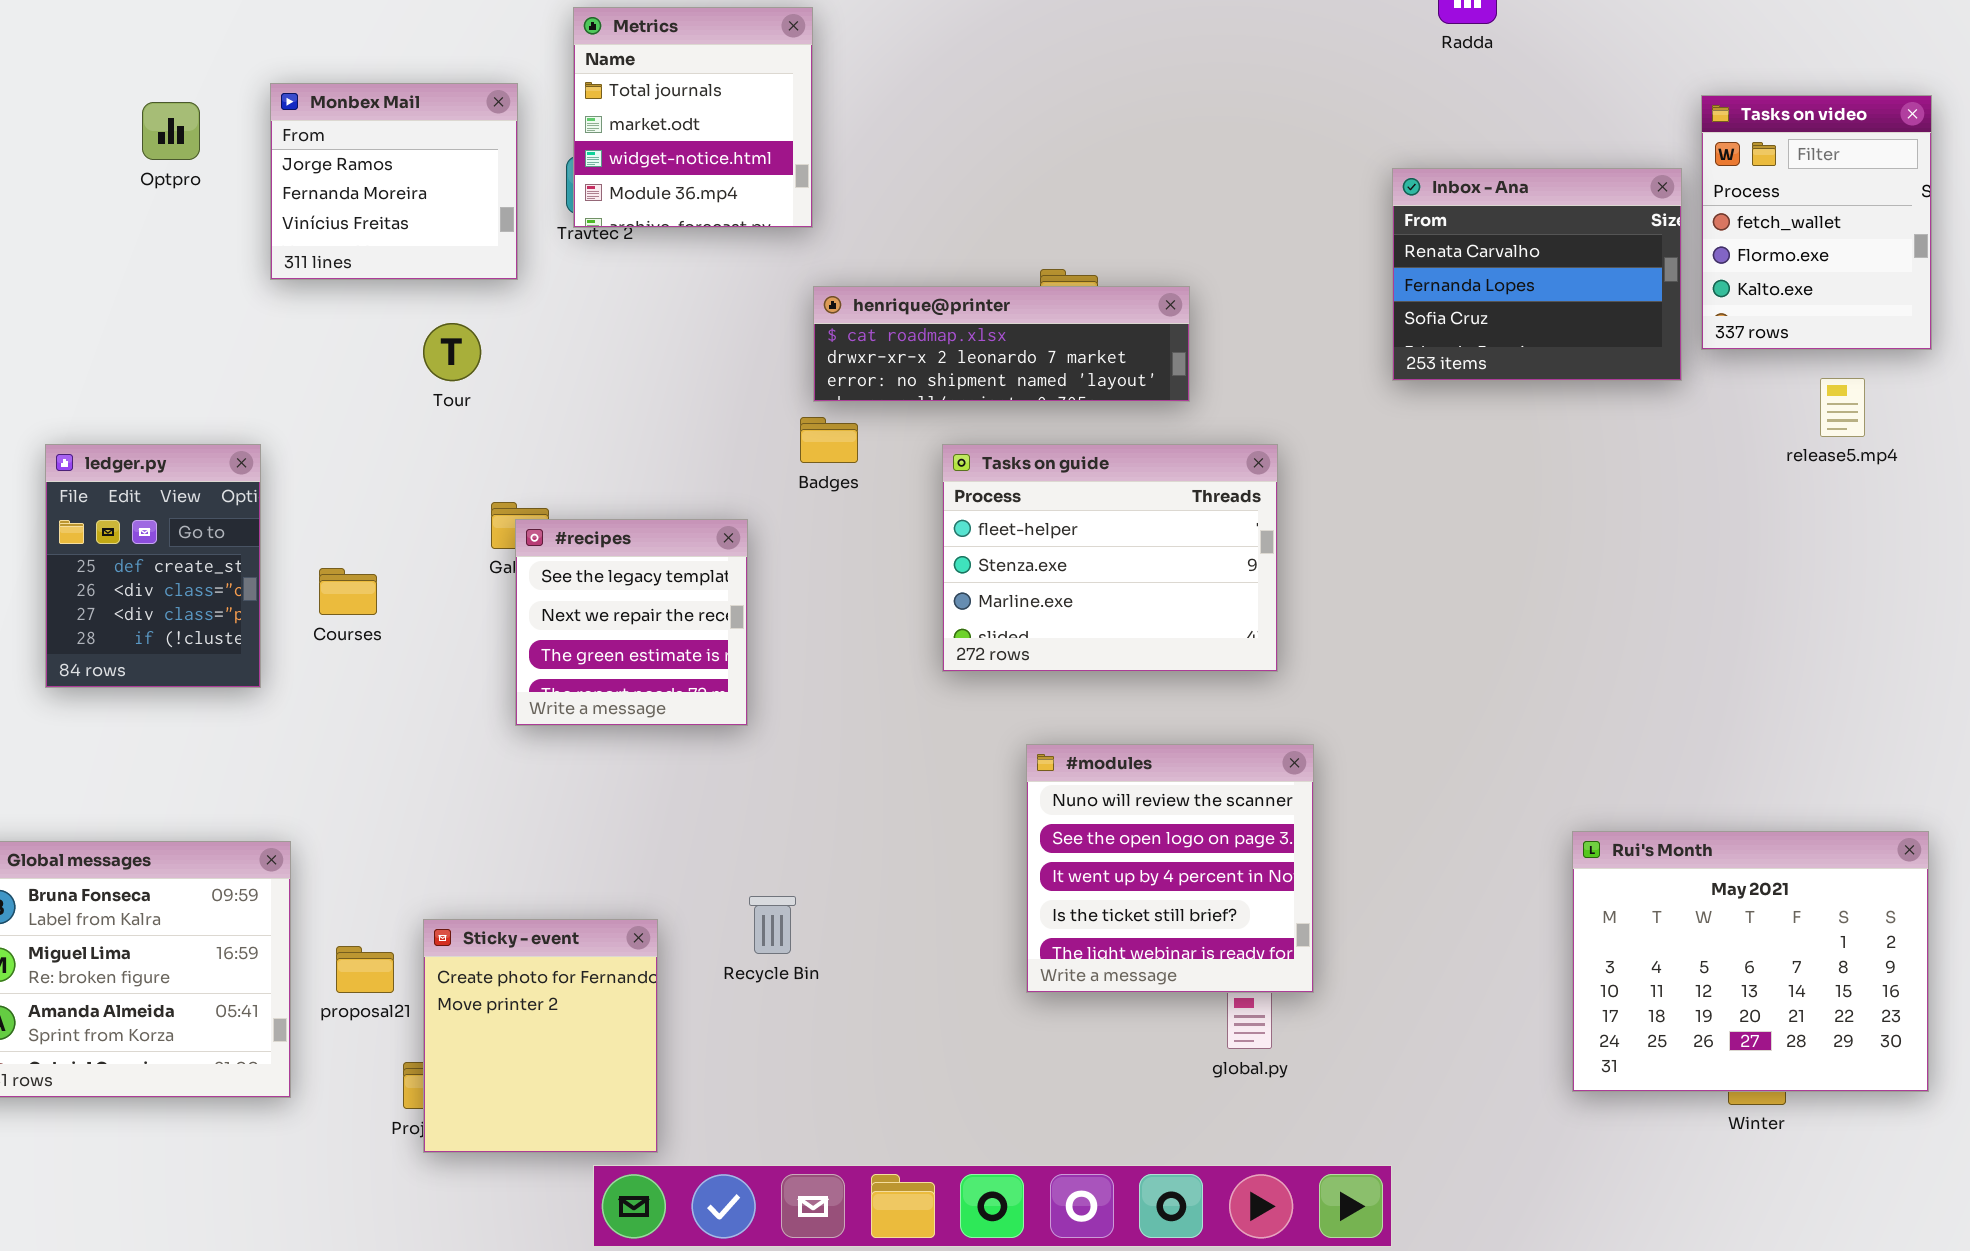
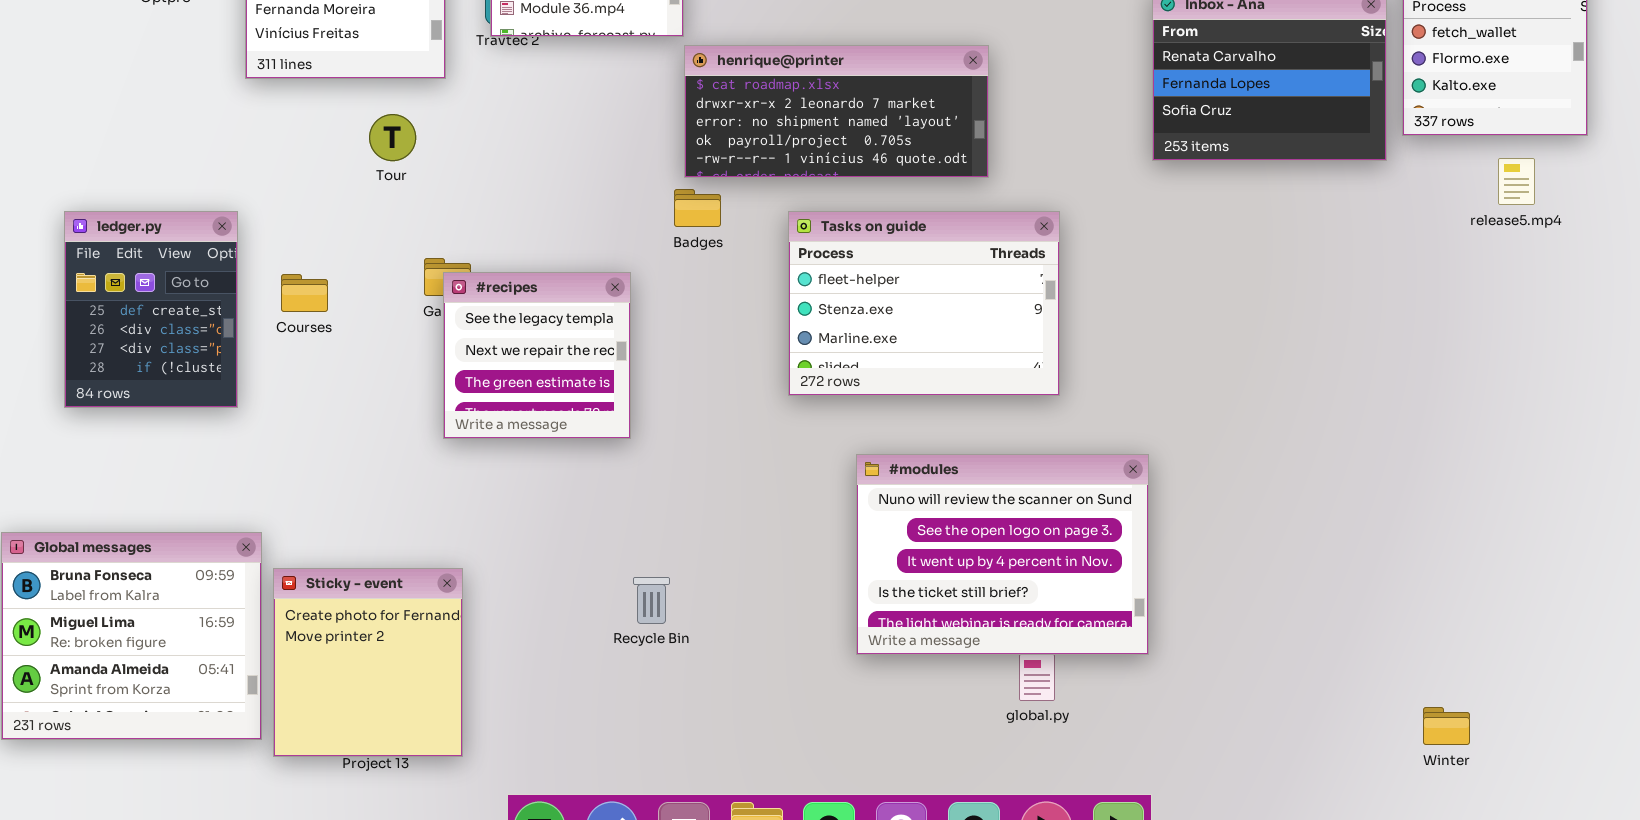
henrique@printer: [813,286,1190,402] -> [684,45,989,178], resized
Courses: [319,568,377,615] -> [281,274,328,312], moved
#modules: [1026,744,1314,993] -> [856,454,1149,655], resized
Rui's Month: [1572,831,1929,1092] -> none, closed
Sticky - event: [423,919,658,1153] -> [273,568,463,757], moved

